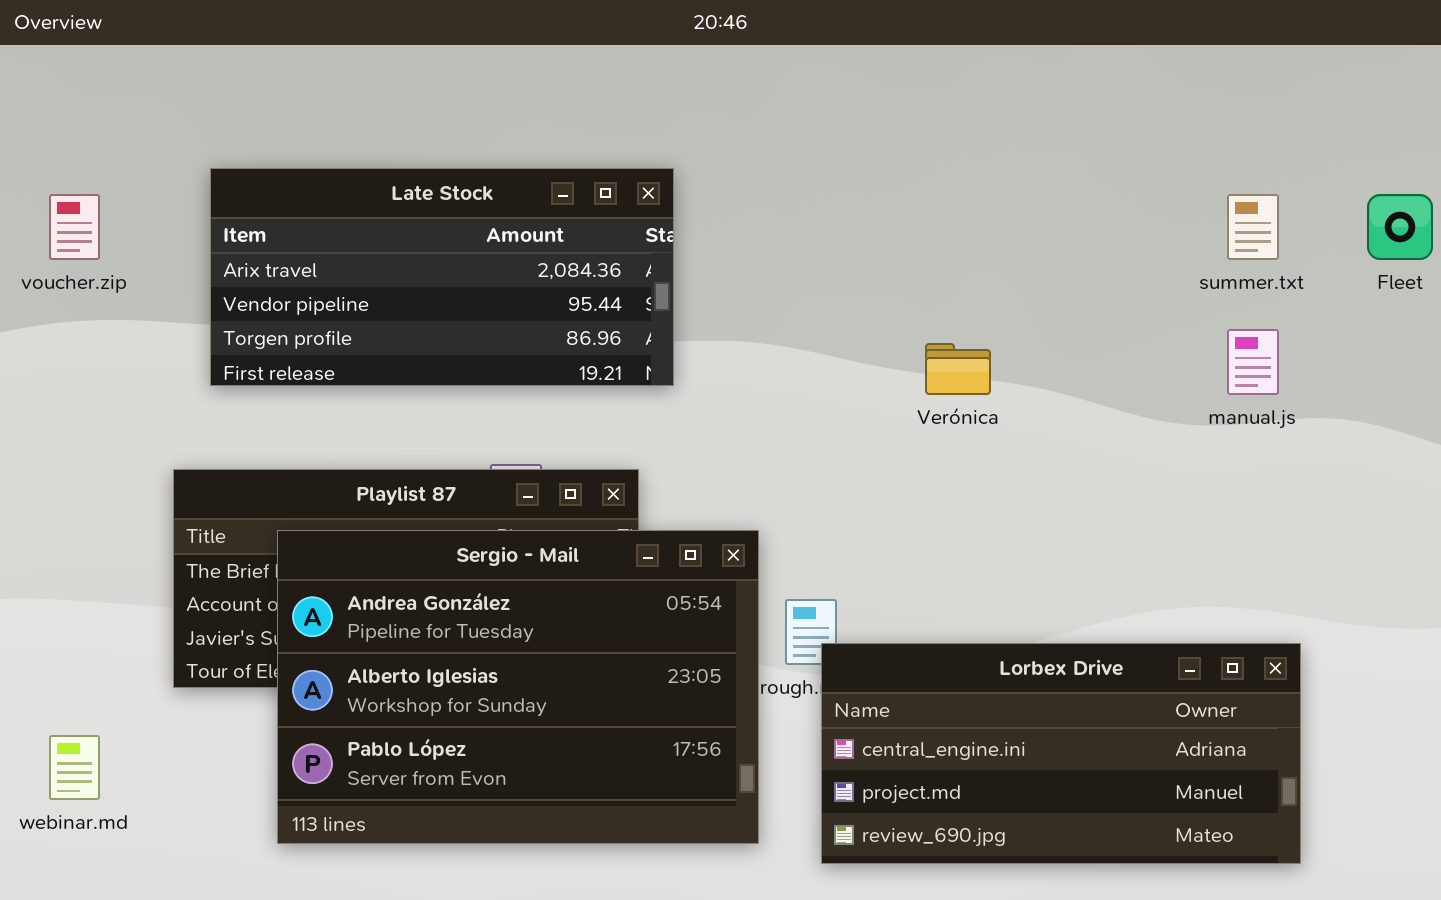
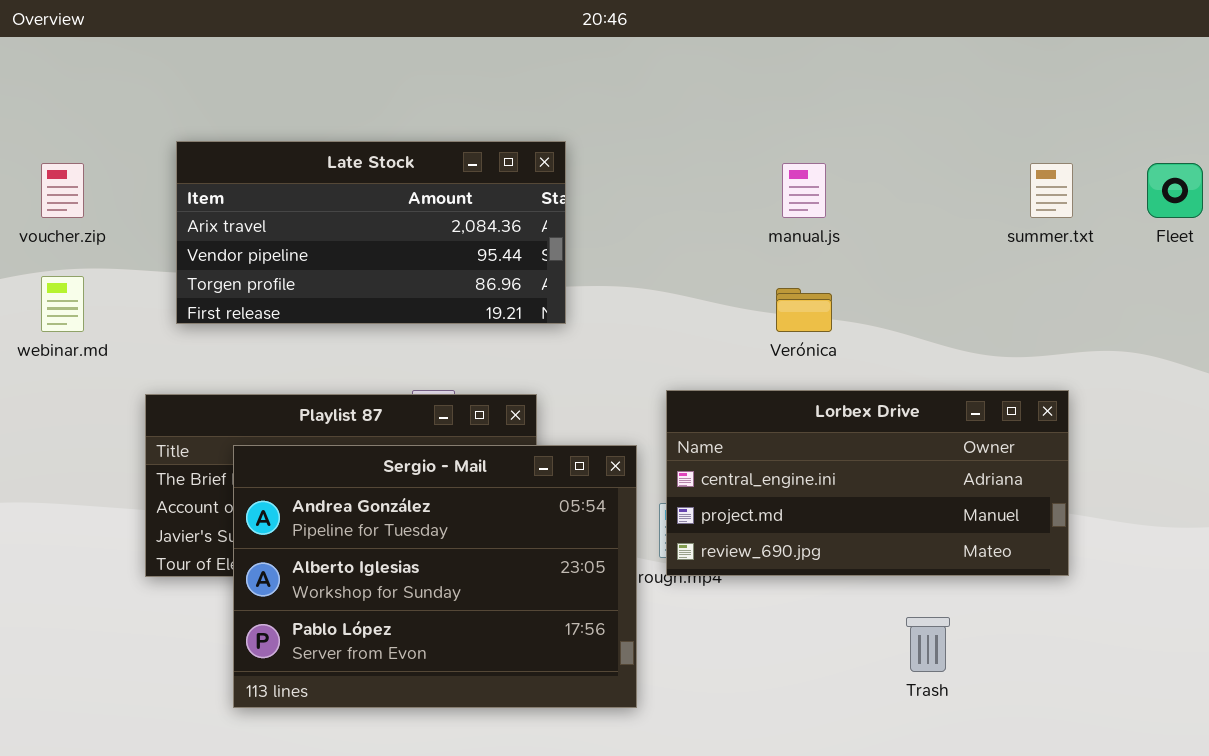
manual.js: [1227,329,1279,395] -> [782,163,826,218], moved
Lorbex Drive: [821,643,1301,864] -> [666,390,1069,576], moved
webinar.md: [49,735,100,800] -> [41,276,84,332], moved

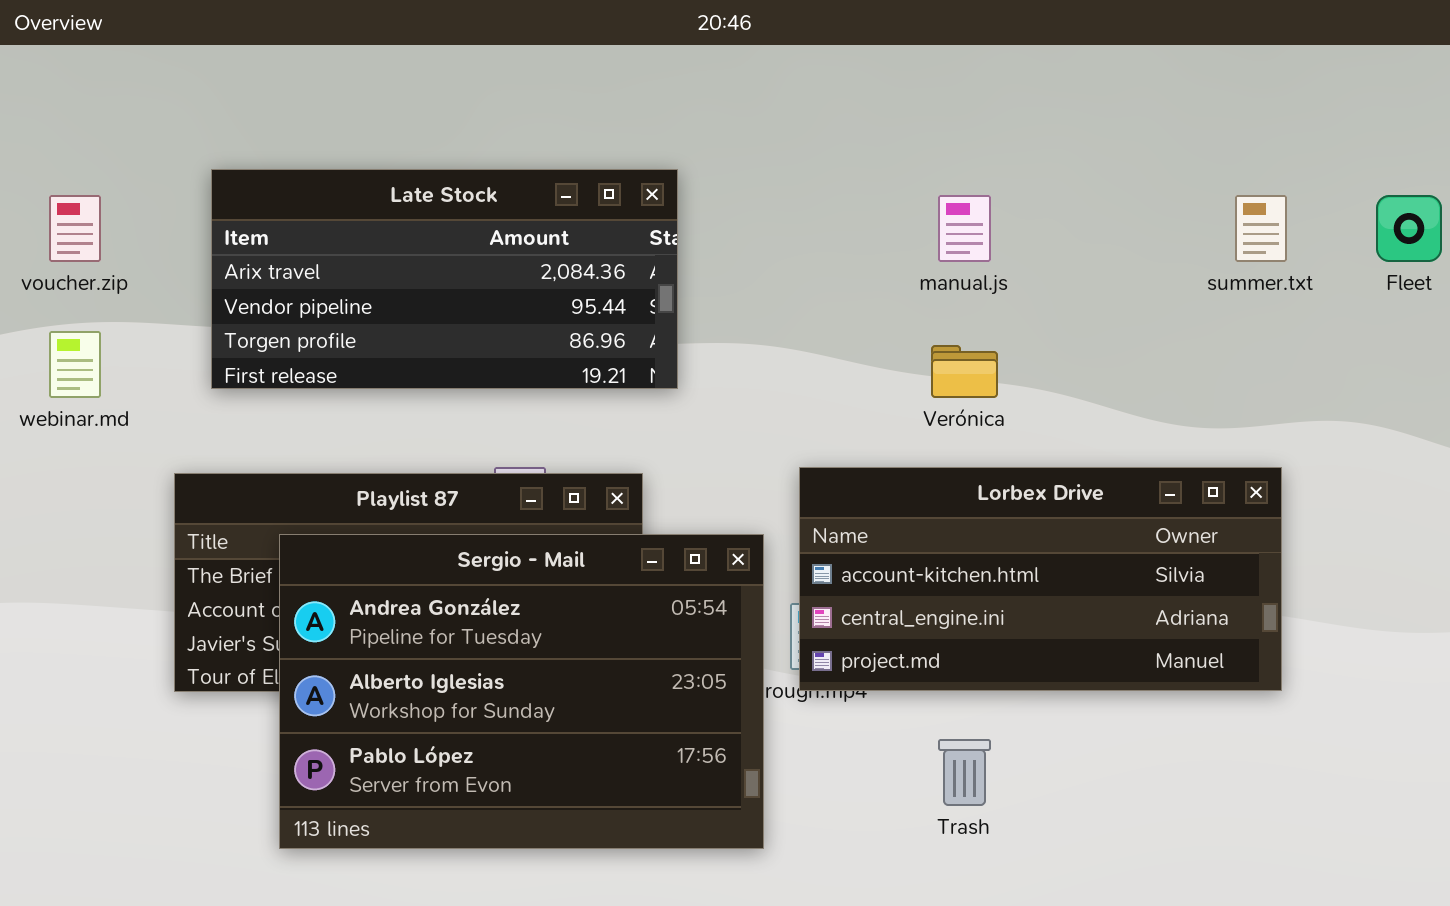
Lorbex Drive: [666,390,1069,576] -> [799,467,1282,691], scrolled up 1 row
Trash: [906,617,950,672] -> [938,739,991,806], moved

